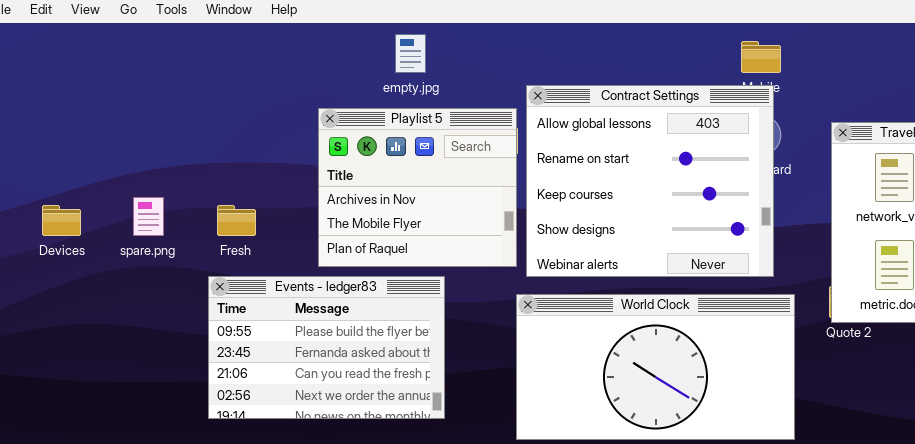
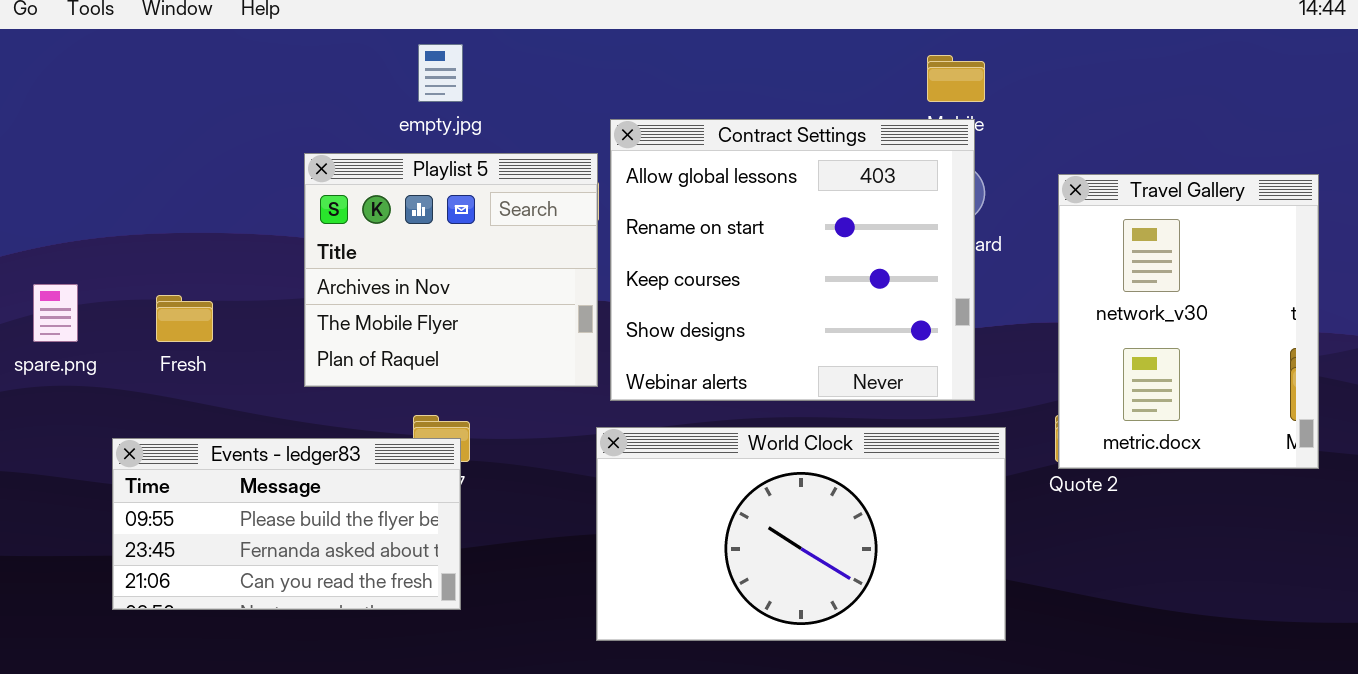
Events - ledger83: [208,276,445,419] -> [112,438,461,610], moved, resized

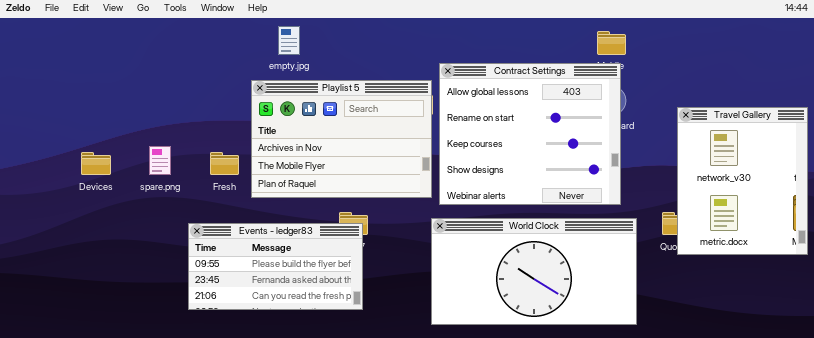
empty.jpg: [418,44,463,102] -> [278,26,300,55], moved
Playlist 5: [304,153,598,387] -> [251,80,432,198], resized
Travel Gallery: [1058,174,1319,469] -> [677,107,808,255], moved

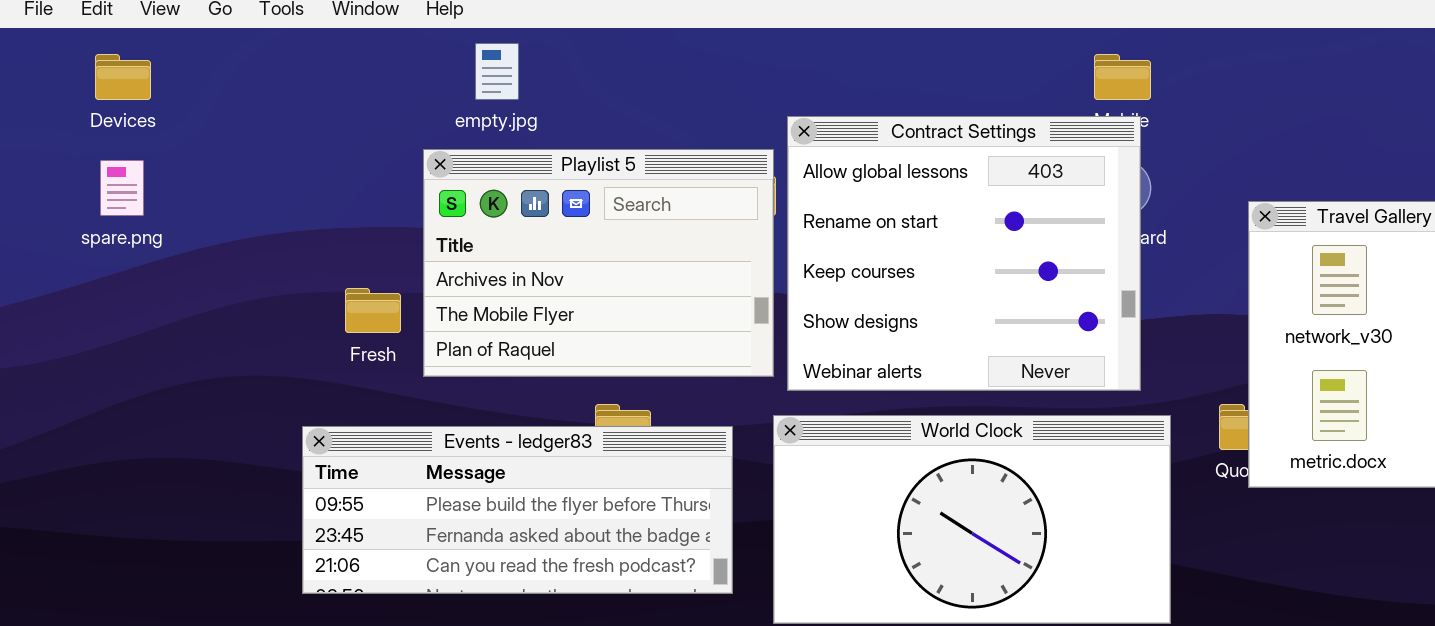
spare.png: [149,146,171,175] -> [100,160,144,216], moved
Devices: [81,152,111,175] -> [95,54,151,100], moved
Events - ledger83: [188,223,363,310] -> [302,426,733,594], resized

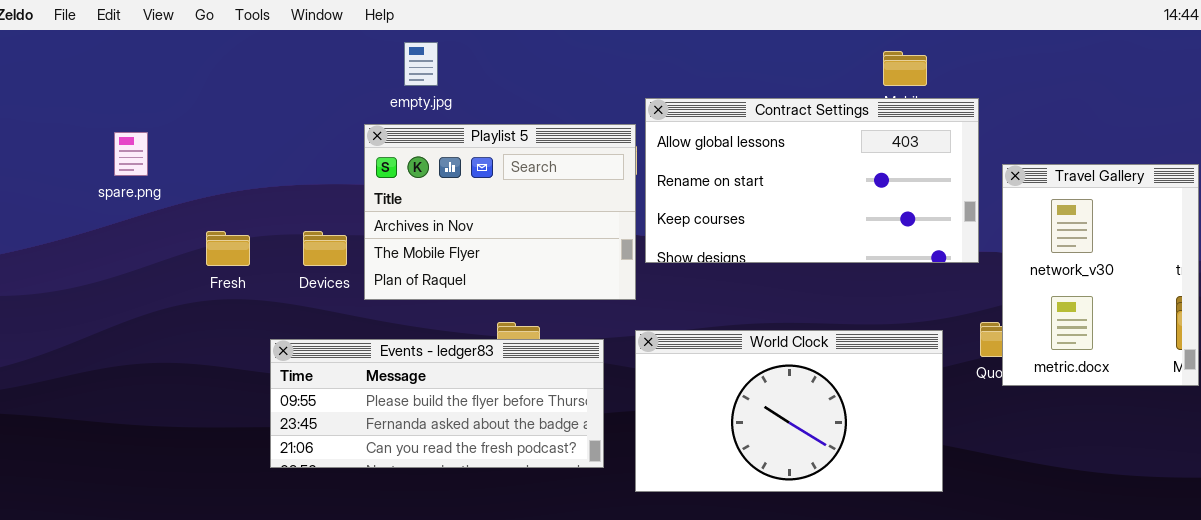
Devices: [95,54,151,100] -> [303,231,347,266], moved
Contract Settings: [787,116,1141,391] -> [645,98,979,263], resized
Fresh: [345,288,401,333] -> [206,231,250,266], moved

